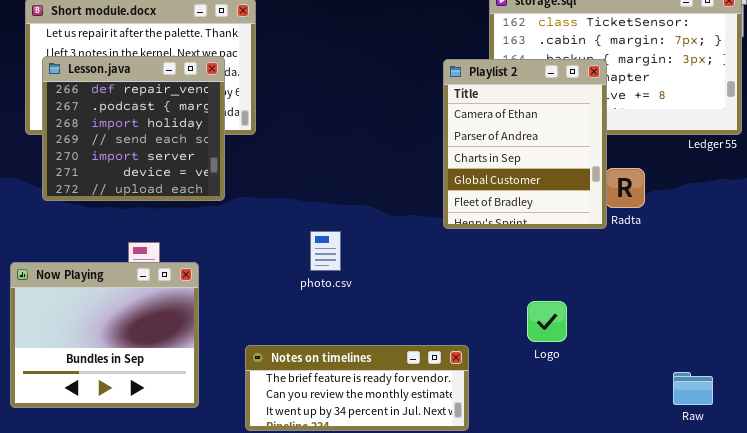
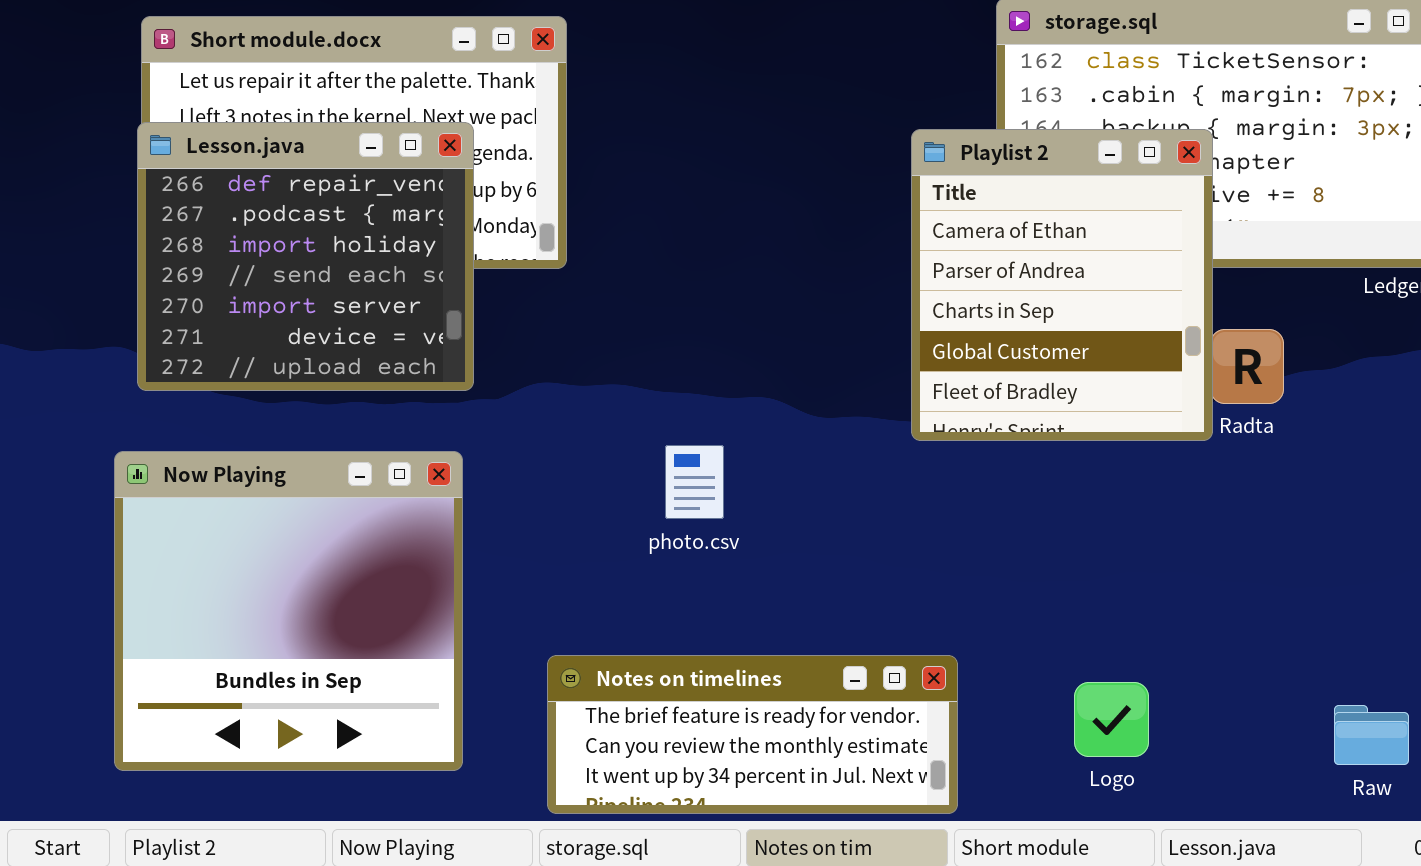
Lesson.java: [42,56,225,201] -> [137,122,474,391], moved
Now Playing: [10,262,199,408] -> [114,451,463,771], resized
Logo: [527,301,567,342] -> [1074,682,1149,757], moved

